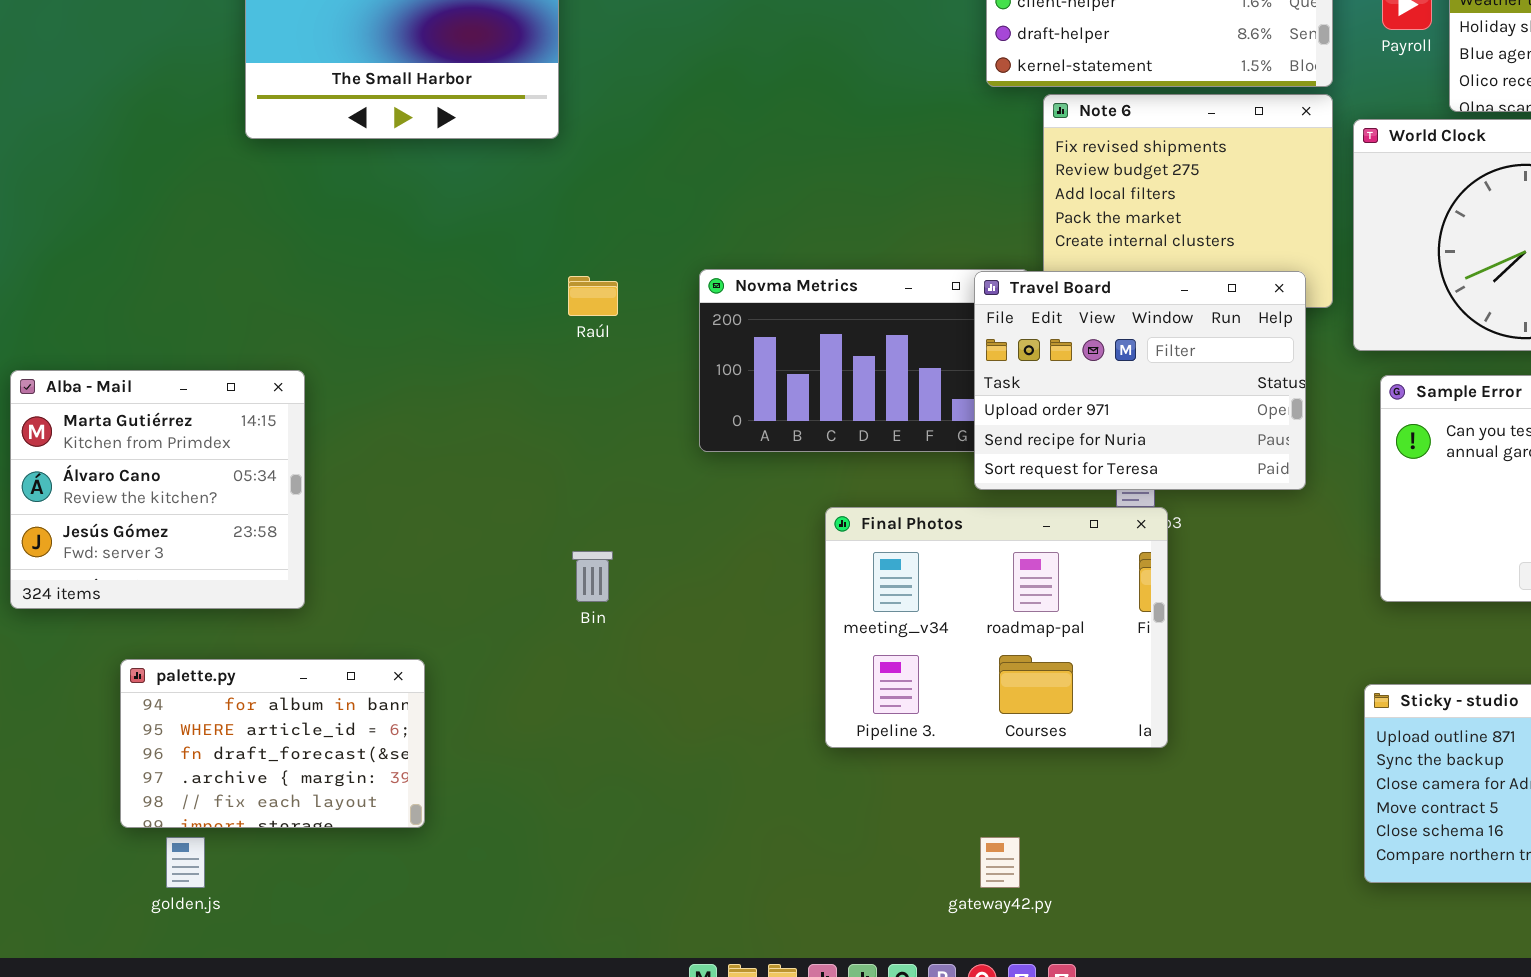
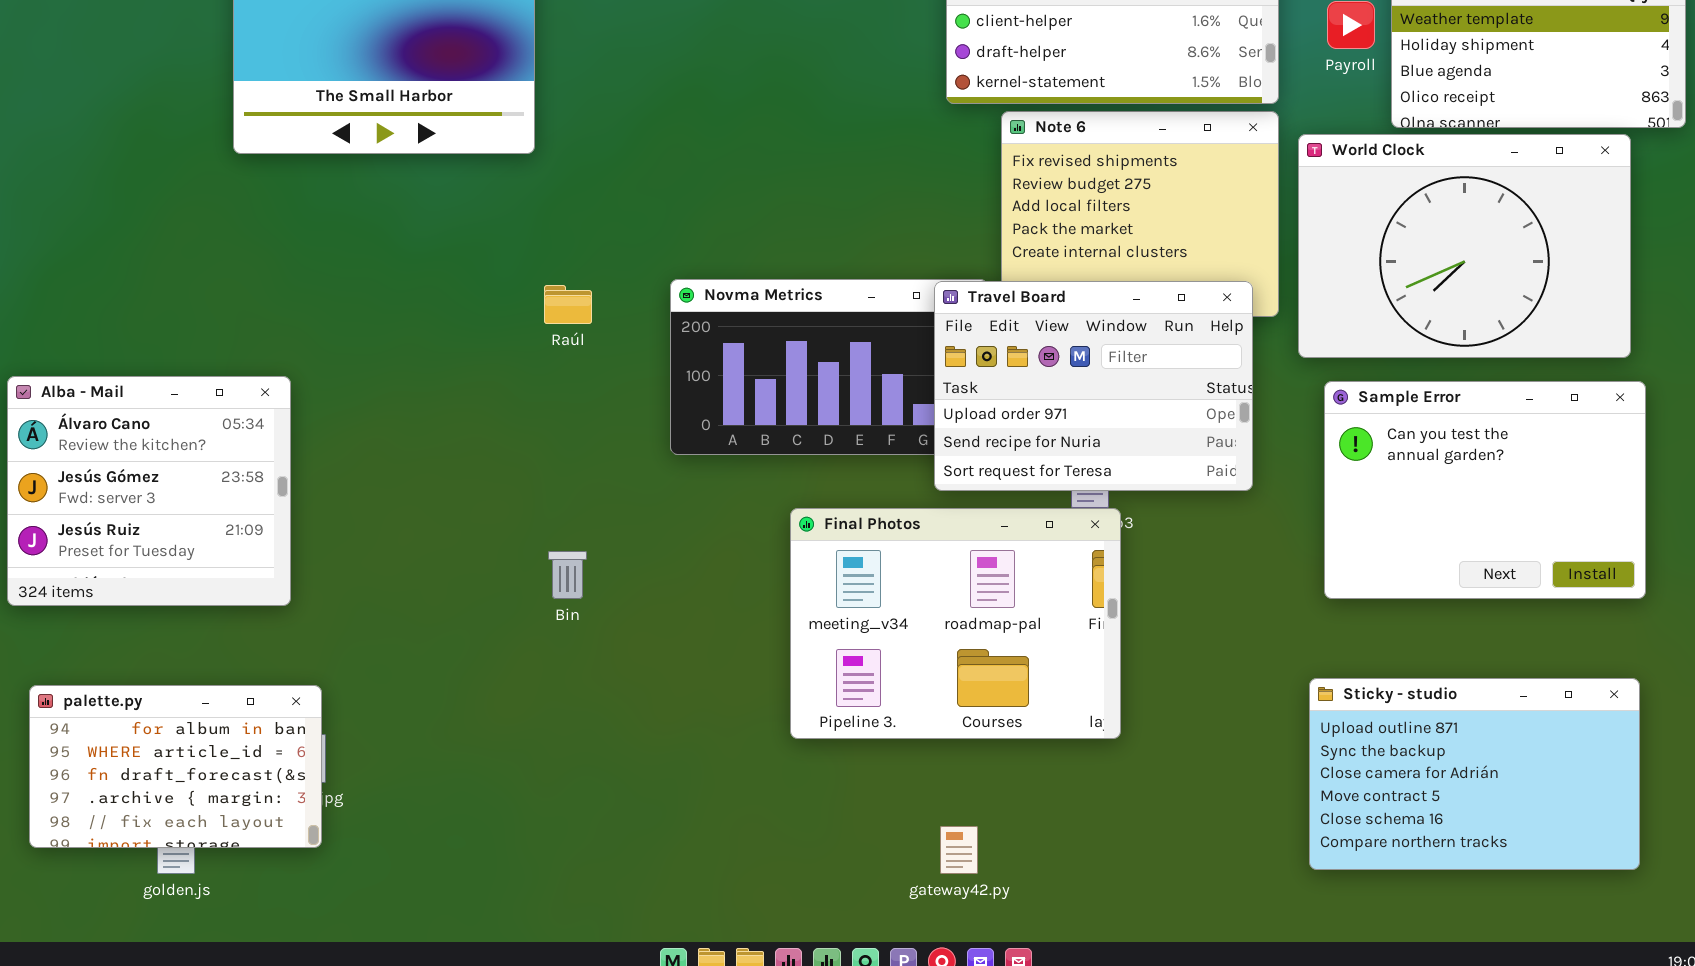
Alba - Mail: [10,370,305,609] -> [7,376,291,606], scrolled down 1 row
palette.py: [120,659,425,828] -> [29,685,322,848], moved

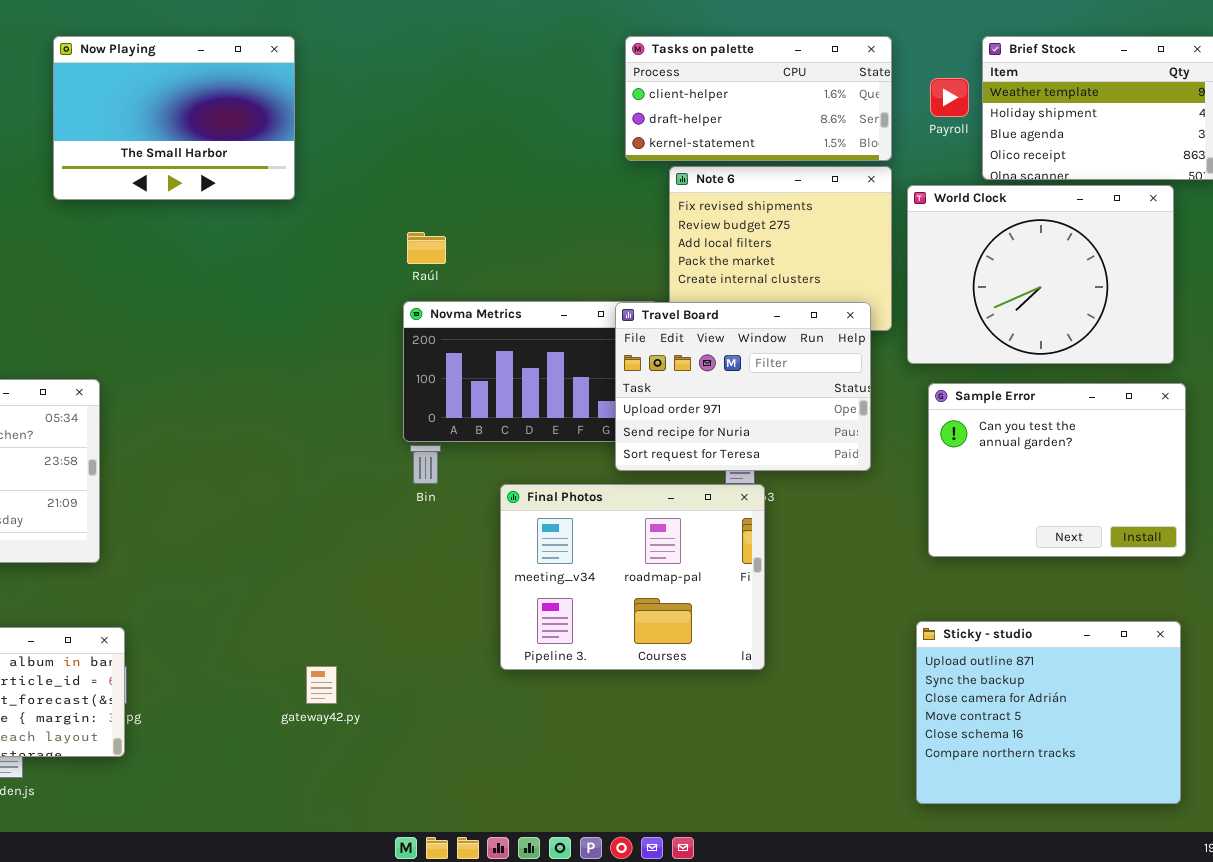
Raúl: [544,285,592,324] -> [407,232,446,264], moved
Bin: [548,551,587,599] -> [410,445,441,484], moved
Sticky - studio: [1309,678,1640,870] -> [916,621,1181,804], resized
gateway42.py: [940,826,978,874] -> [306,666,337,704], moved

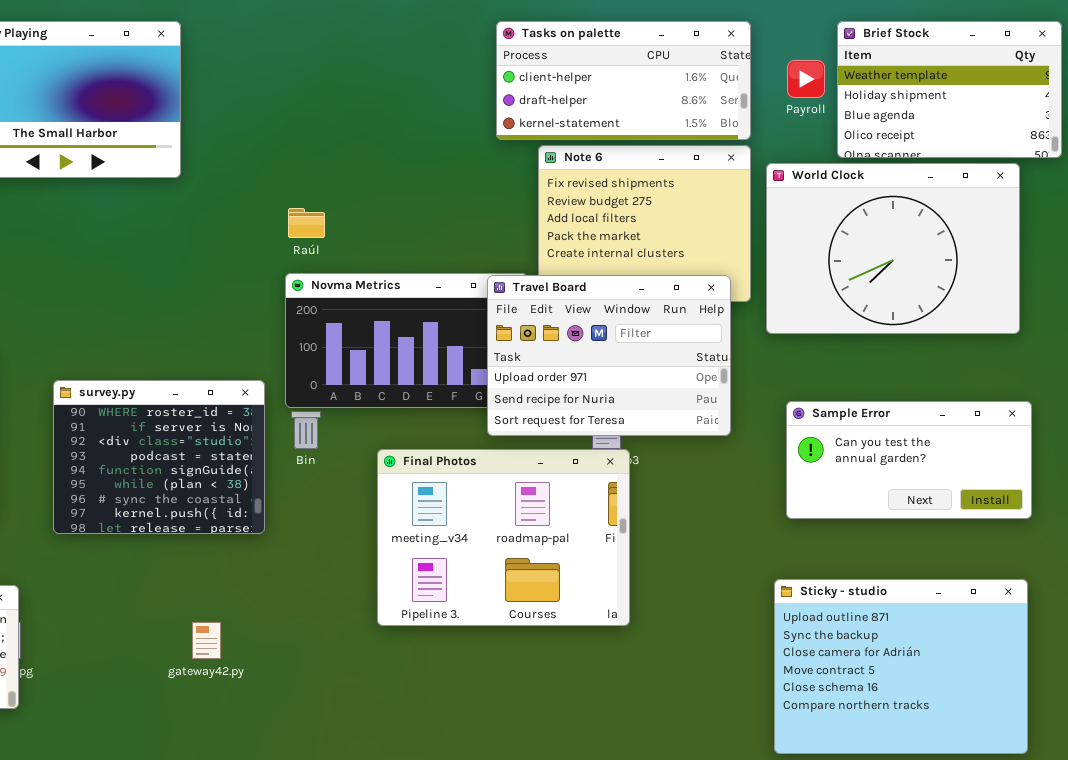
Sample Error: [928,383,1186,557] -> [786,401,1032,519], resized
survey.py: none -> [53,380,265,534], opened

